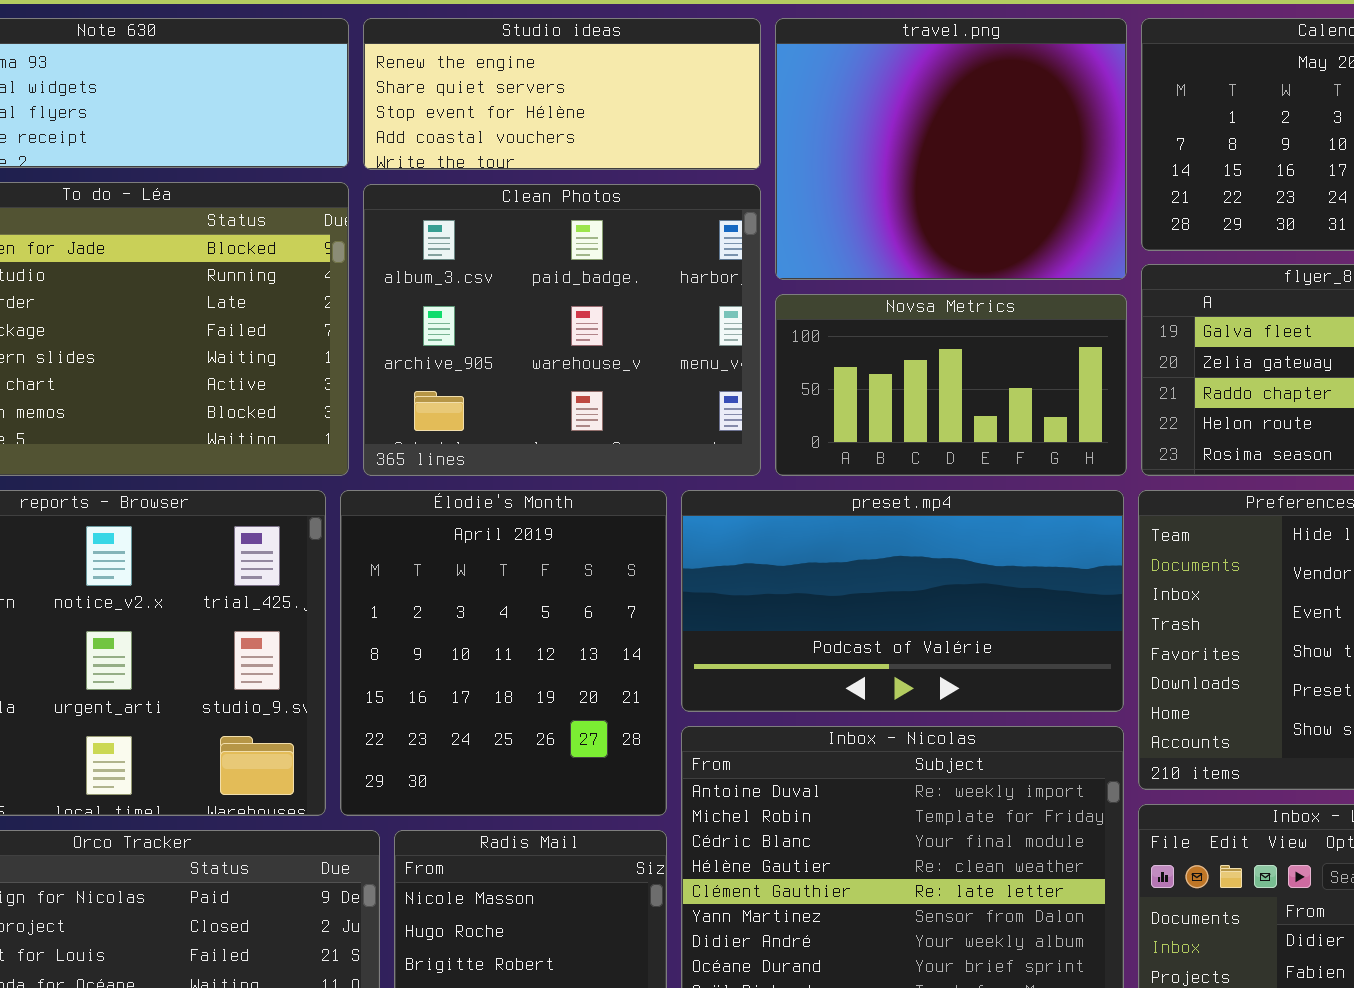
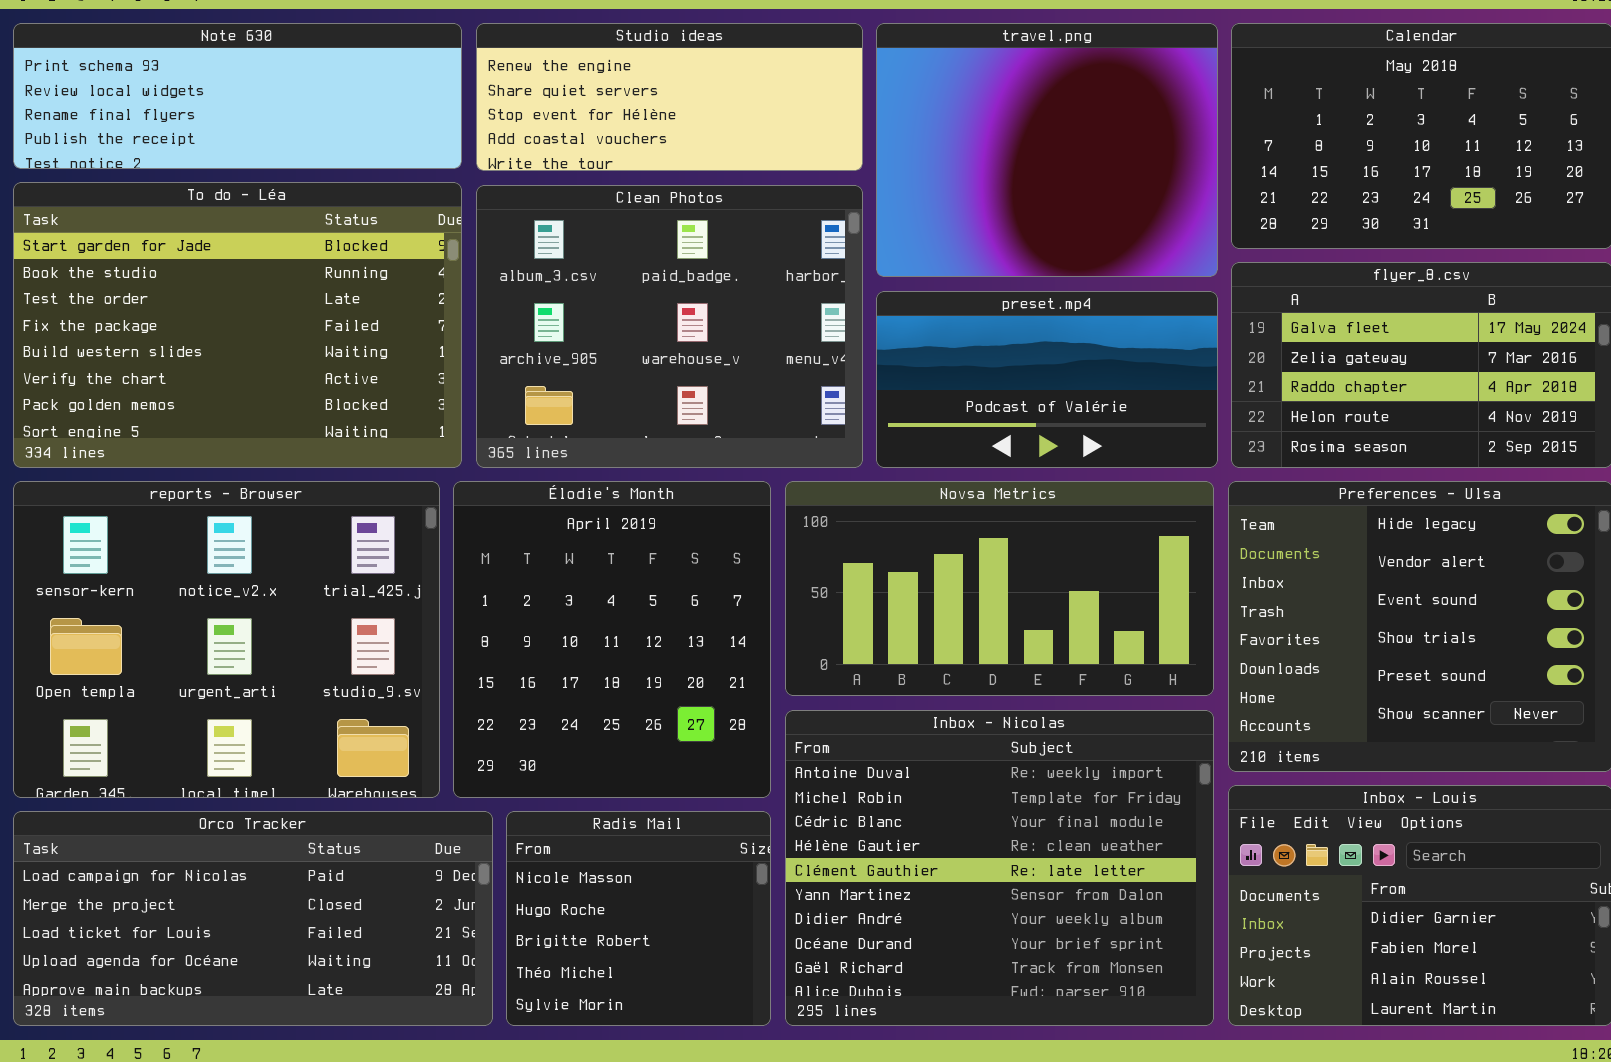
Novsa Metrics: [775,294,1127,476] -> [785,481,1214,696], moved, resized
preset.mp4: [681,490,1124,712] -> [876,291,1218,468], moved, resized

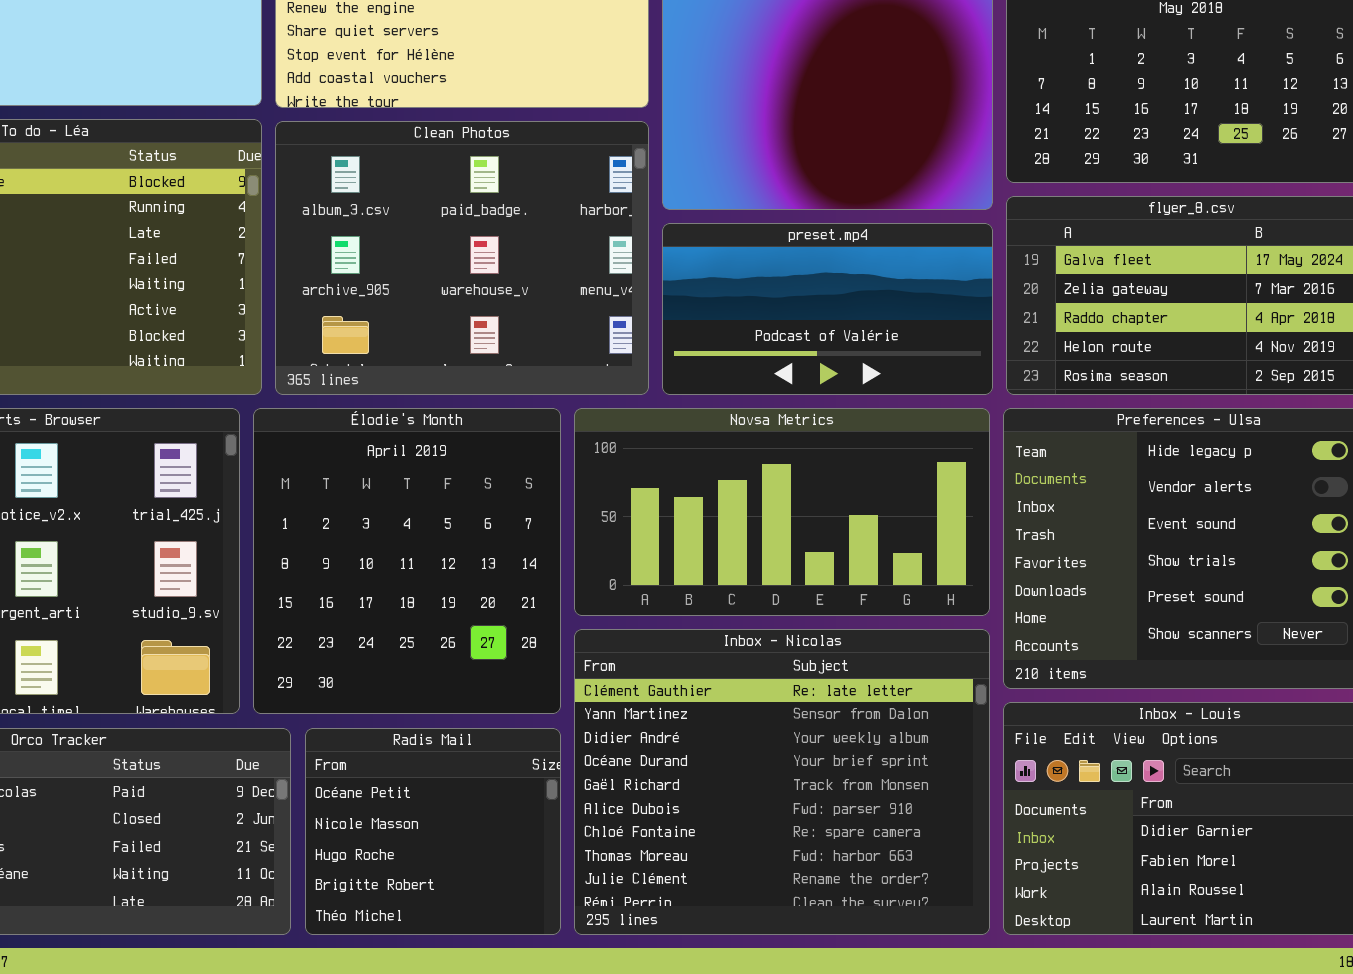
Inbox - Nicolas: [785,710,1214,1026] -> [574,629,990,935], scrolled down 4 rows
Radis Mail: [506,811,771,1026] -> [305,728,561,935], scrolled up 1 row

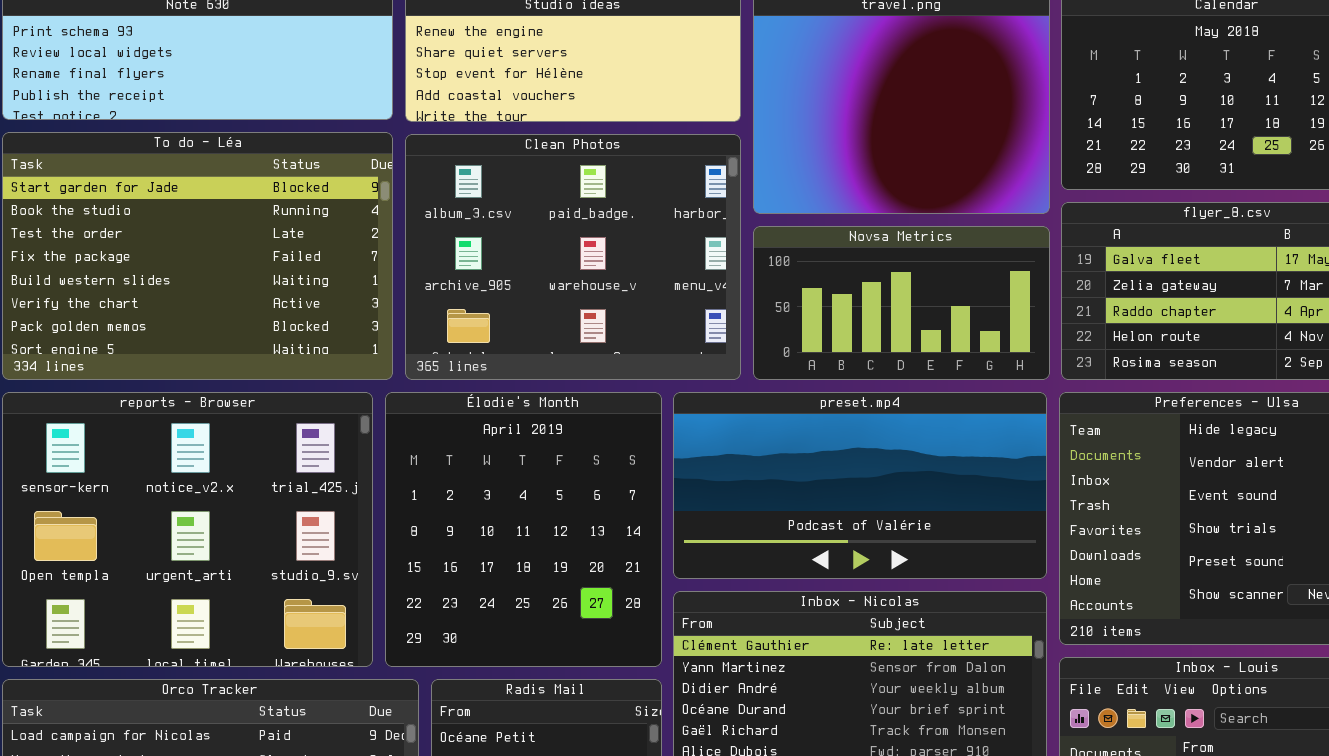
preset.mp4: [662,223,993,395] -> [673,392,1047,579], moved, resized
Novsa Metrics: [574,408,990,616] -> [753,226,1050,380], moved, resized

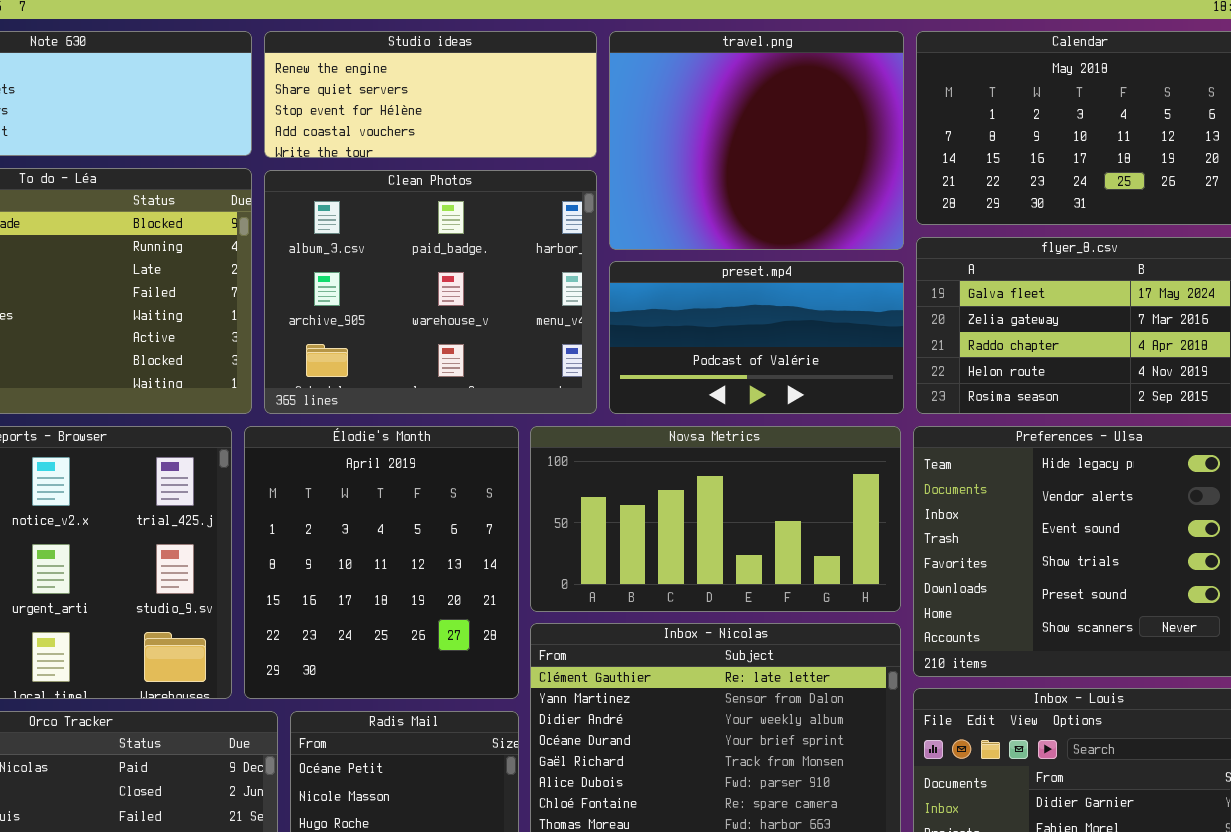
Novsa Metrics: [753,226,1050,380] -> [530,426,901,612], moved, resized
preset.mp4: [673,392,1047,579] -> [609,261,904,414], moved, resized

